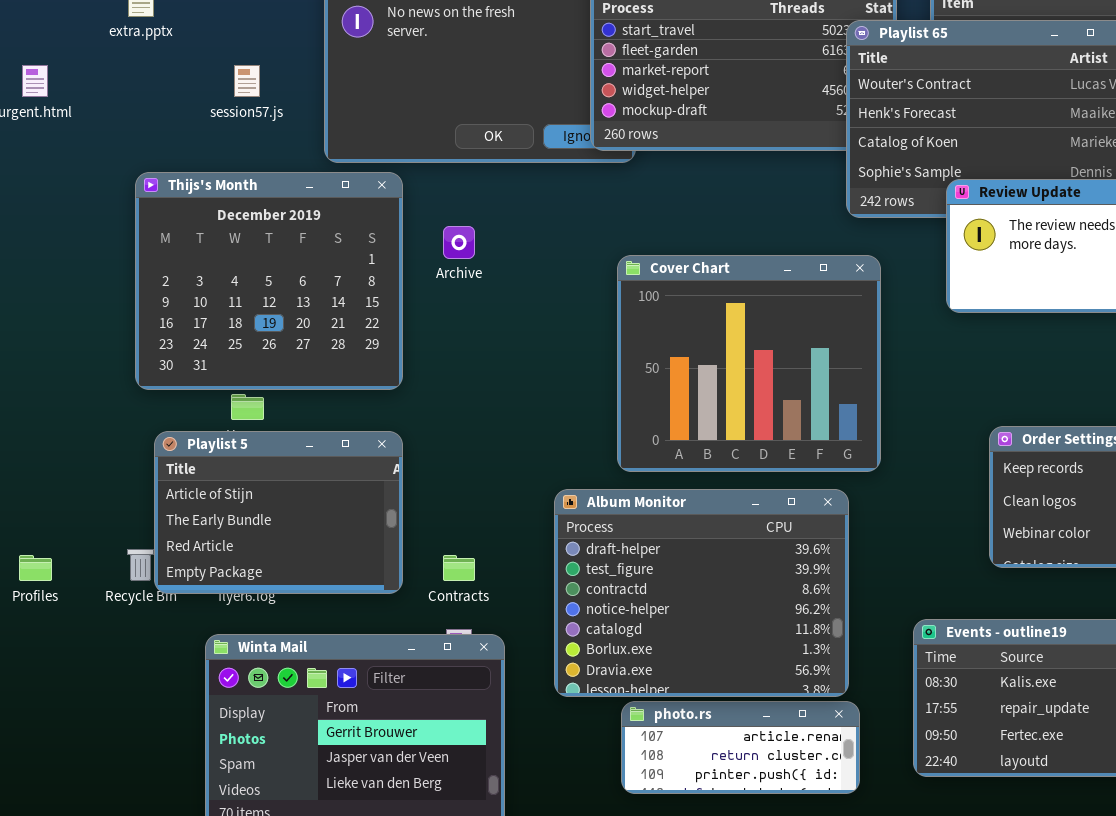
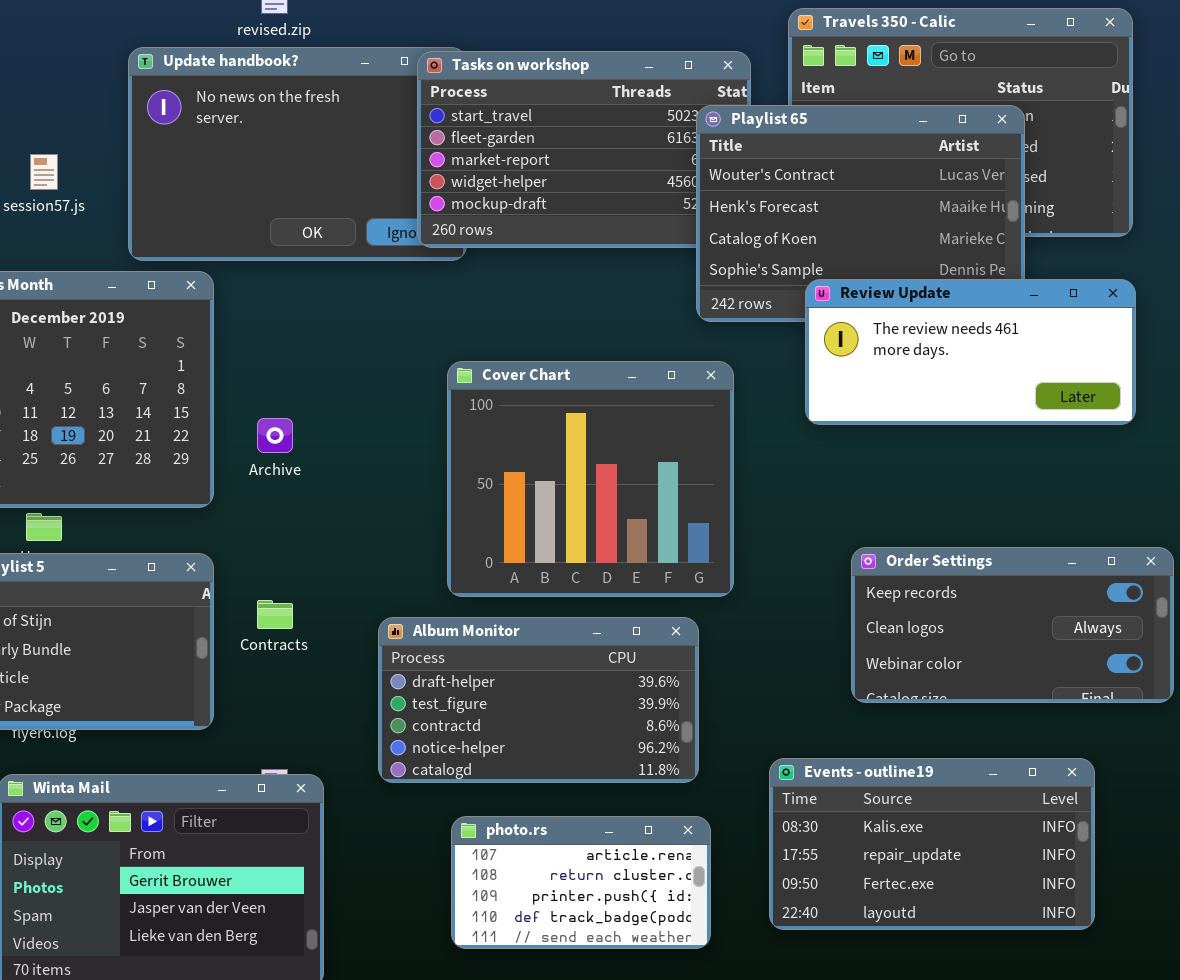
Archive: [443,226,475,259] -> [257,418,293,453], moved
Album Monitor: [554,489,849,697] -> [378,617,699,783], resized
Contracts: [443,555,475,581] -> [257,600,293,629], moved
photo.rs: [621,701,860,794] -> [451,816,711,949], resized

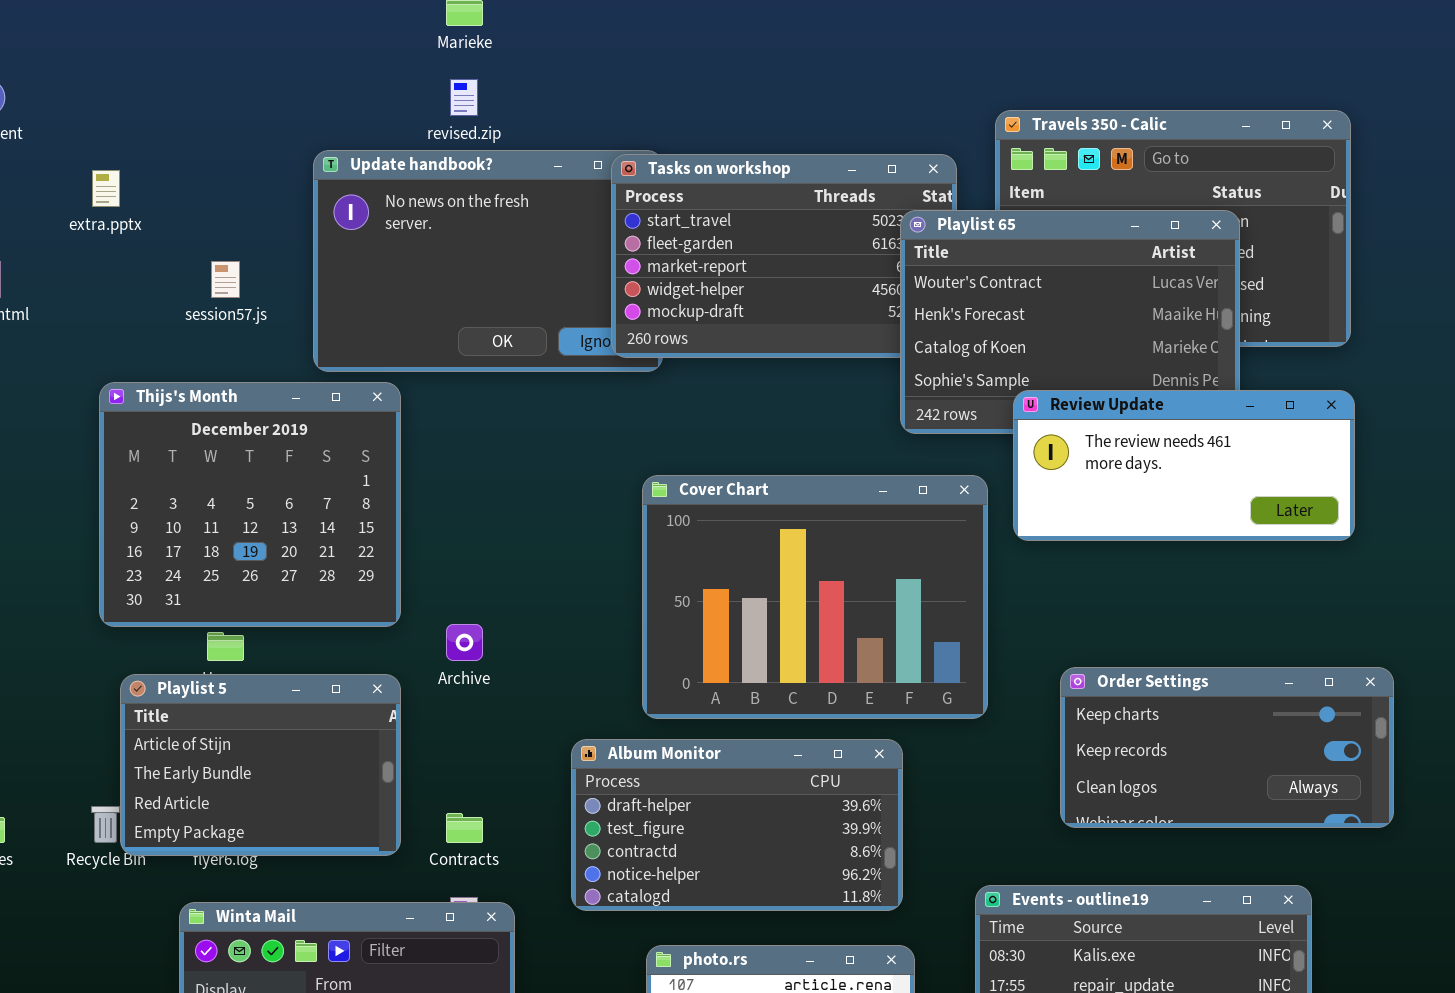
Cover Chart: [447,361,734,597] -> [642,475,988,719], resized
Archive: [257,418,293,453] -> [446,624,483,661], moved
Order Settings: [851,547,1174,703] -> [1060,667,1394,828], scrolled up 1 row
Contracts: [257,600,293,629] -> [446,813,483,843], moved

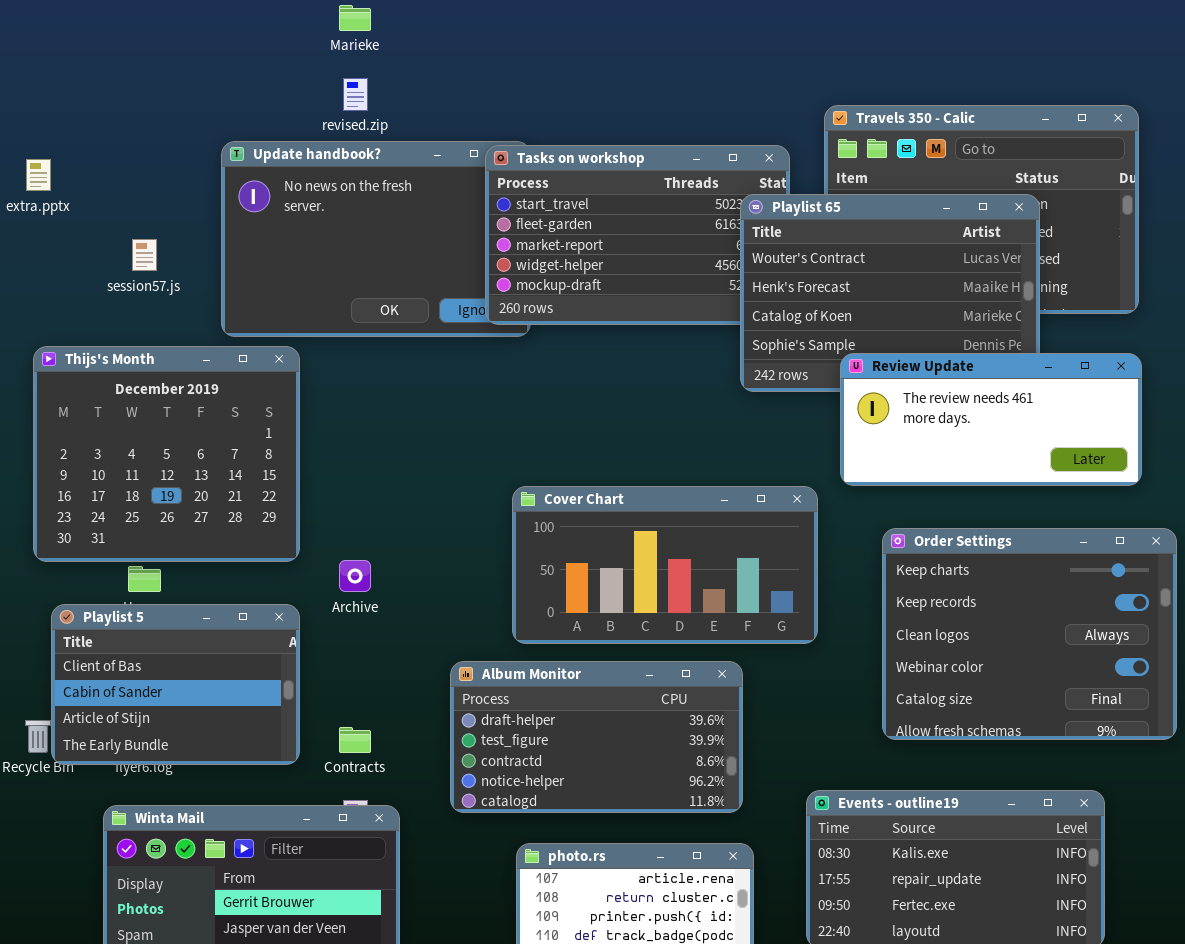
Cover Chart: [642,475,988,719] -> [512,486,818,644], resized
Order Settings: [1060,667,1394,828] -> [882,528,1177,740], resized
Playlist 5: [120,674,401,856] -> [51,604,300,765], scrolled up 2 rows

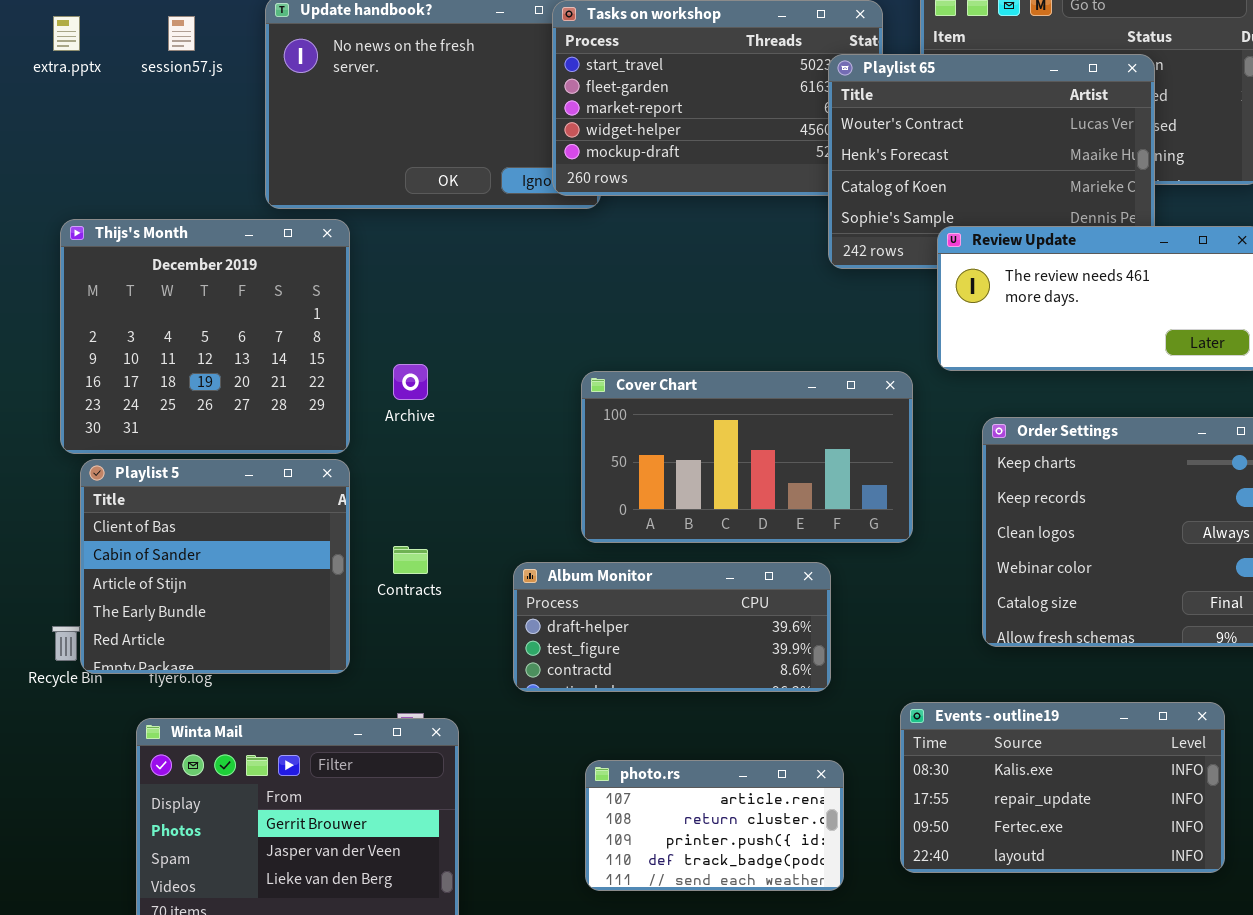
session57.js: [132,239,157,271] -> [168,16,195,51], moved
Archive: [339,560,371,592] -> [393,364,428,400], moved
Playlist 5: [51,604,300,765] -> [80,459,350,674], resized
Album Monitor: [450,661,743,813] -> [513,562,831,692], resized
Contracts: [339,727,371,753] -> [393,546,428,574], moved

